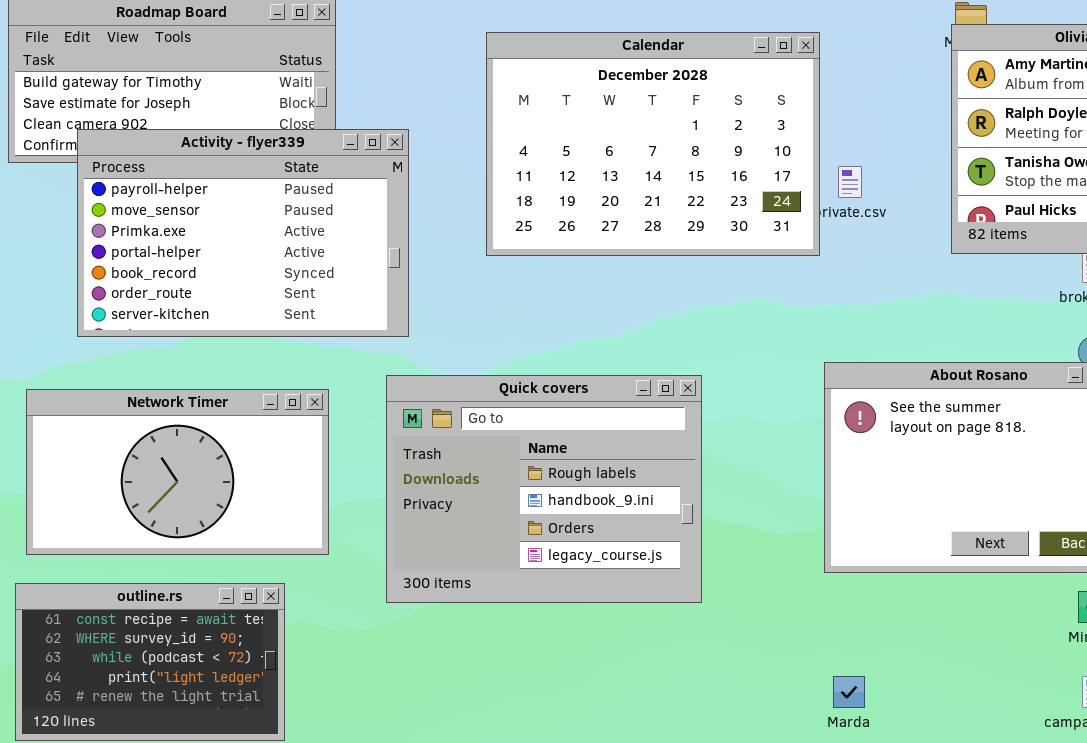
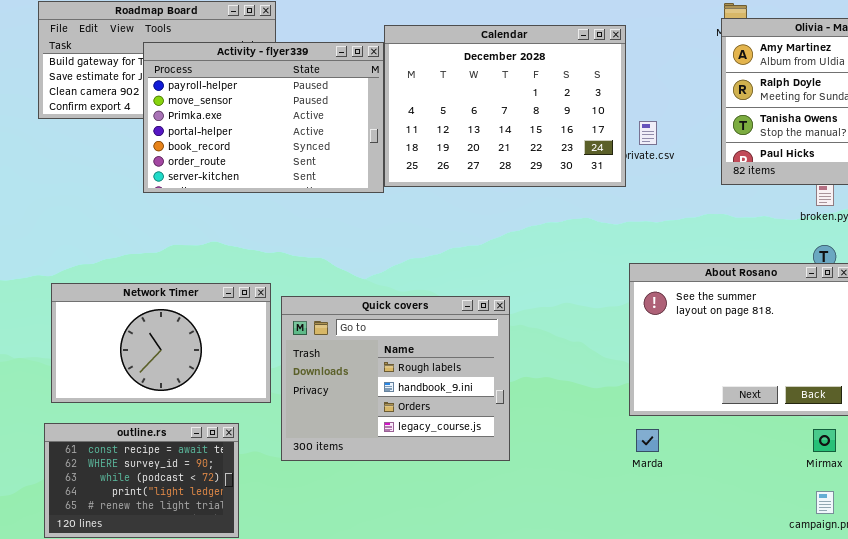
Activity - flyer339: [77,129,409,337] -> [143,42,384,193], moved
Quick covers: [386,375,702,603] -> [281,296,510,461], moved
Marda: [833,676,865,708] -> [636,429,659,452], moved

